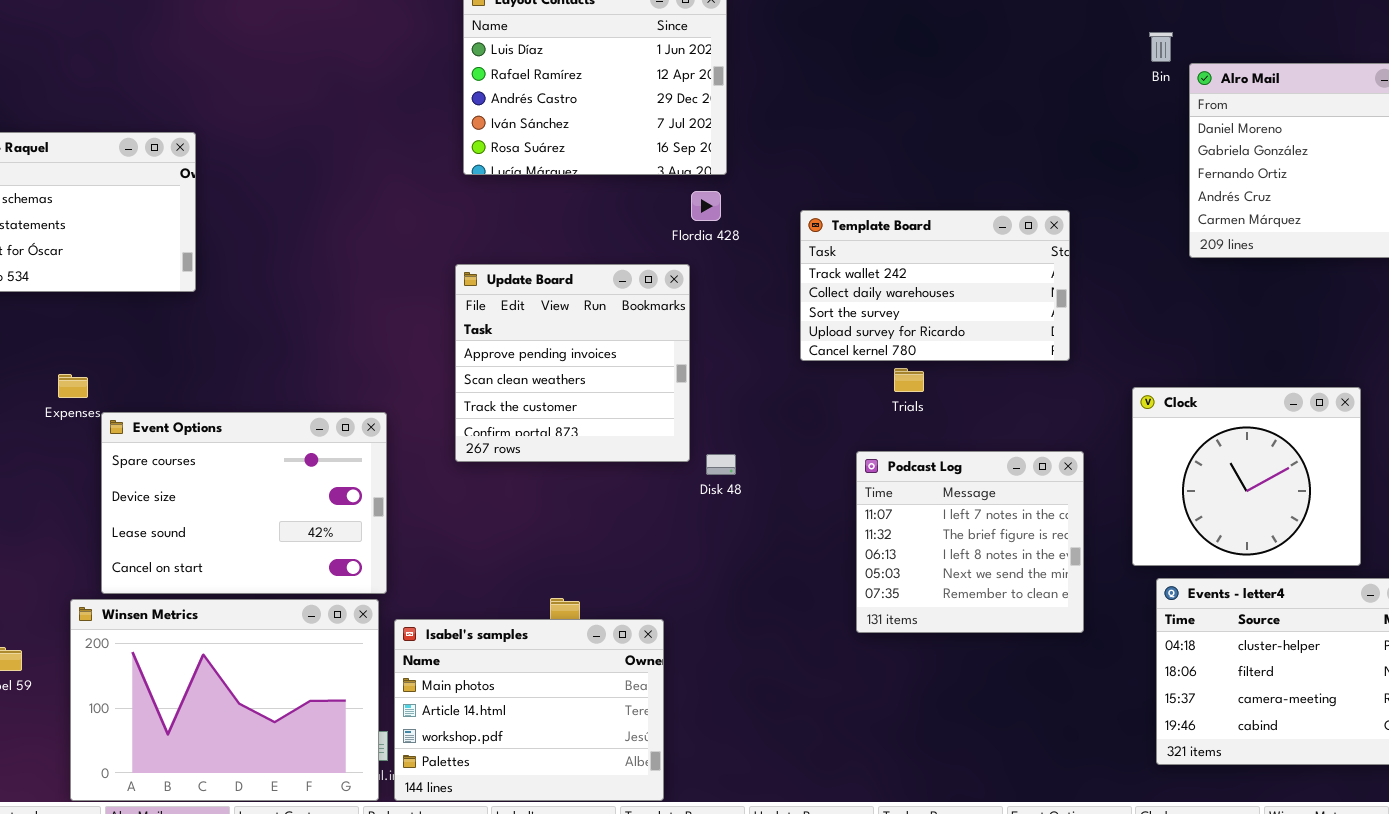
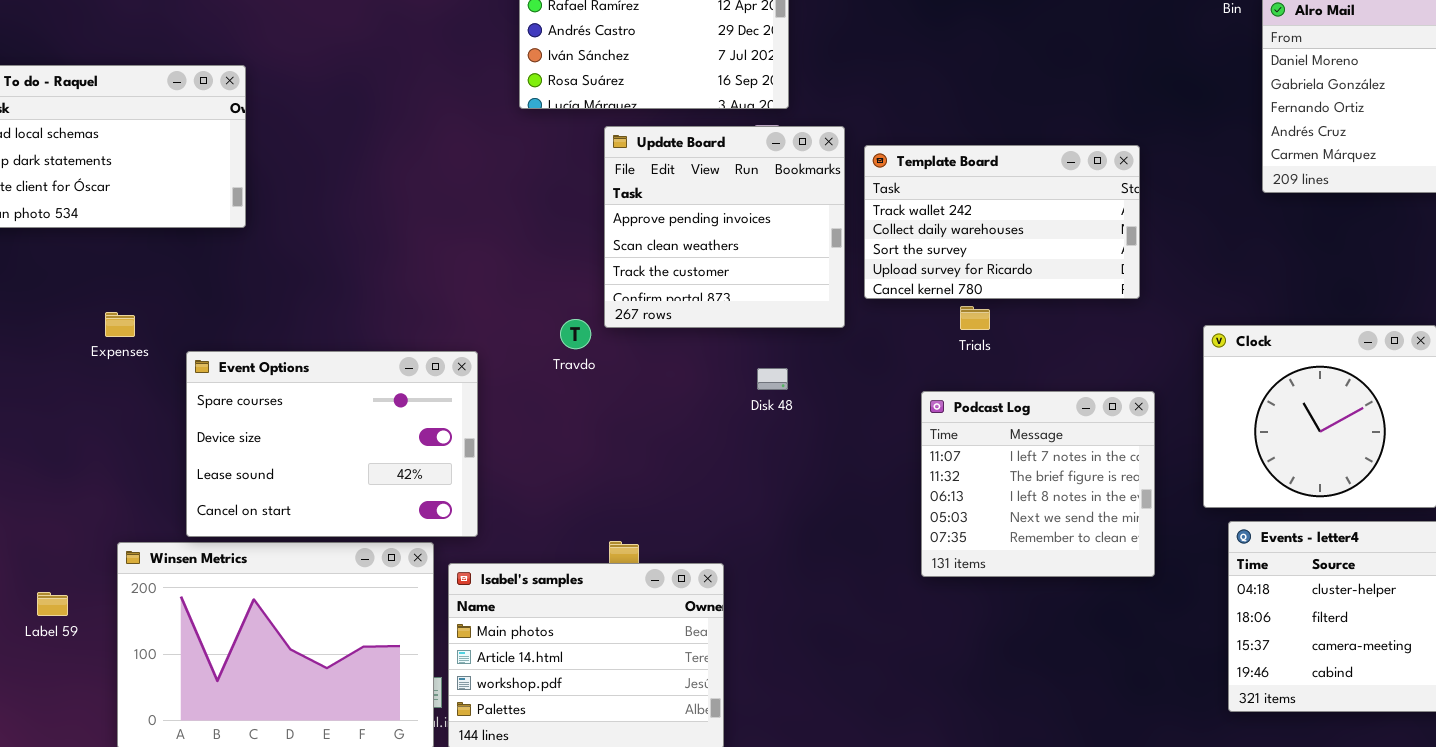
Update Board: [455,264,690,462] -> [604,126,845,328], moved
Event Options: [101,412,387,594] -> [186,351,478,537], moved
Disk 48: [706,454,736,475] -> [757,368,788,390], moved

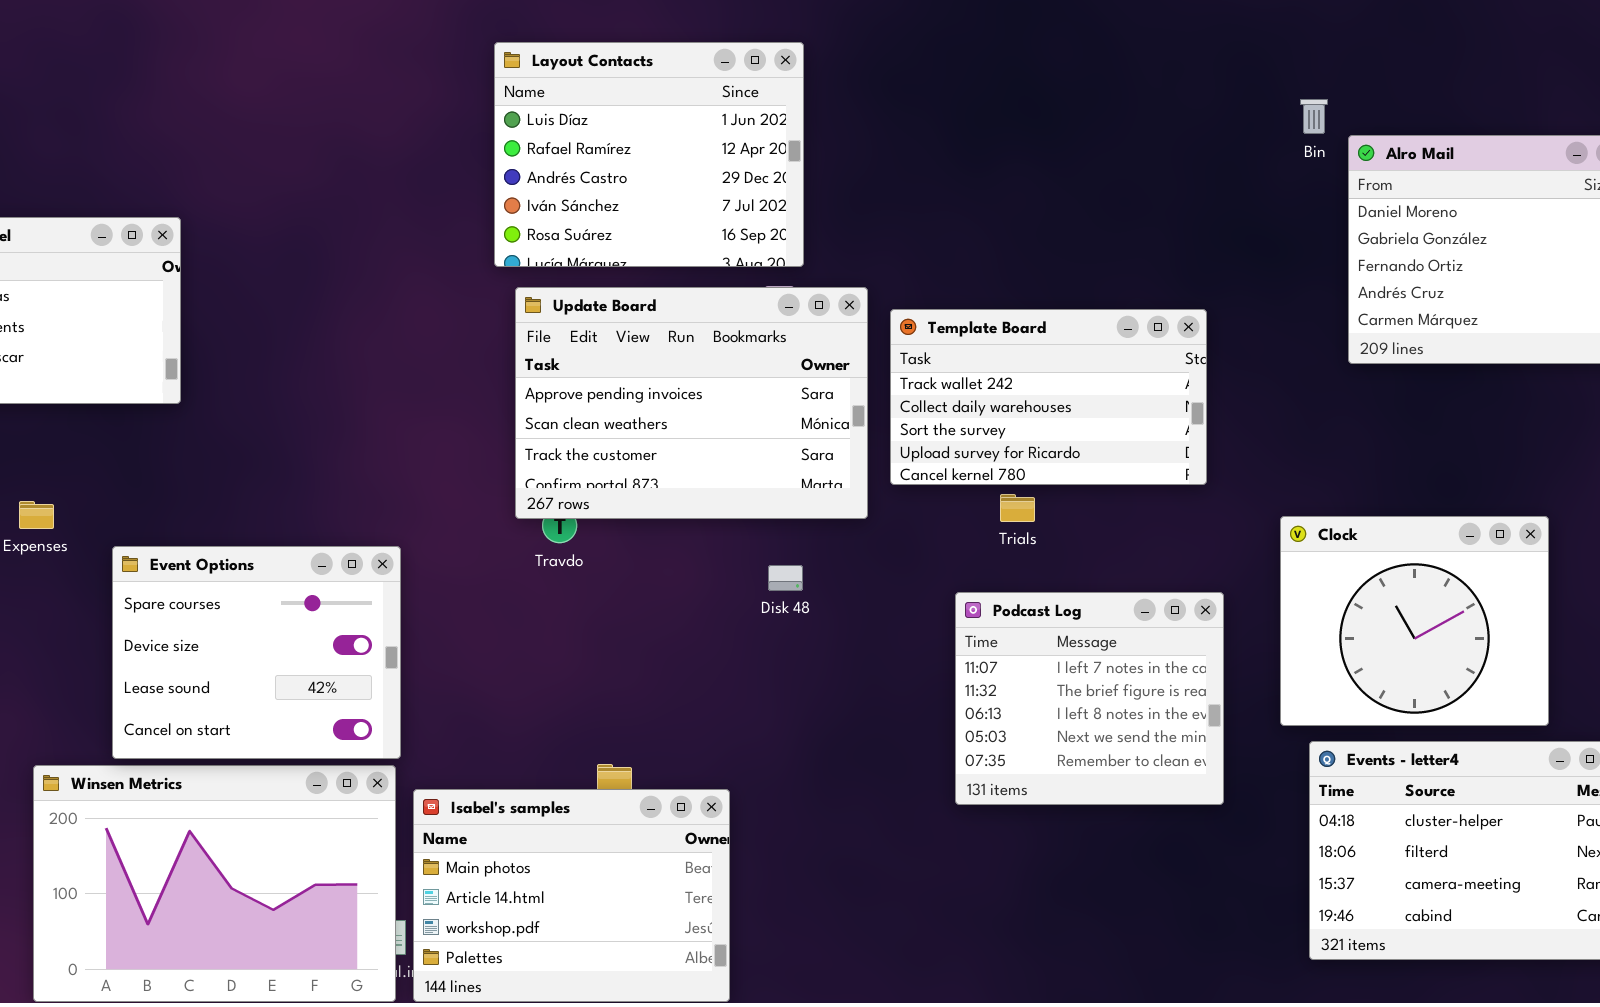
Update Board: [604,126,845,328] -> [515,287,868,519], resized
Event Options: [186,351,478,537] -> [112,546,401,759], resized

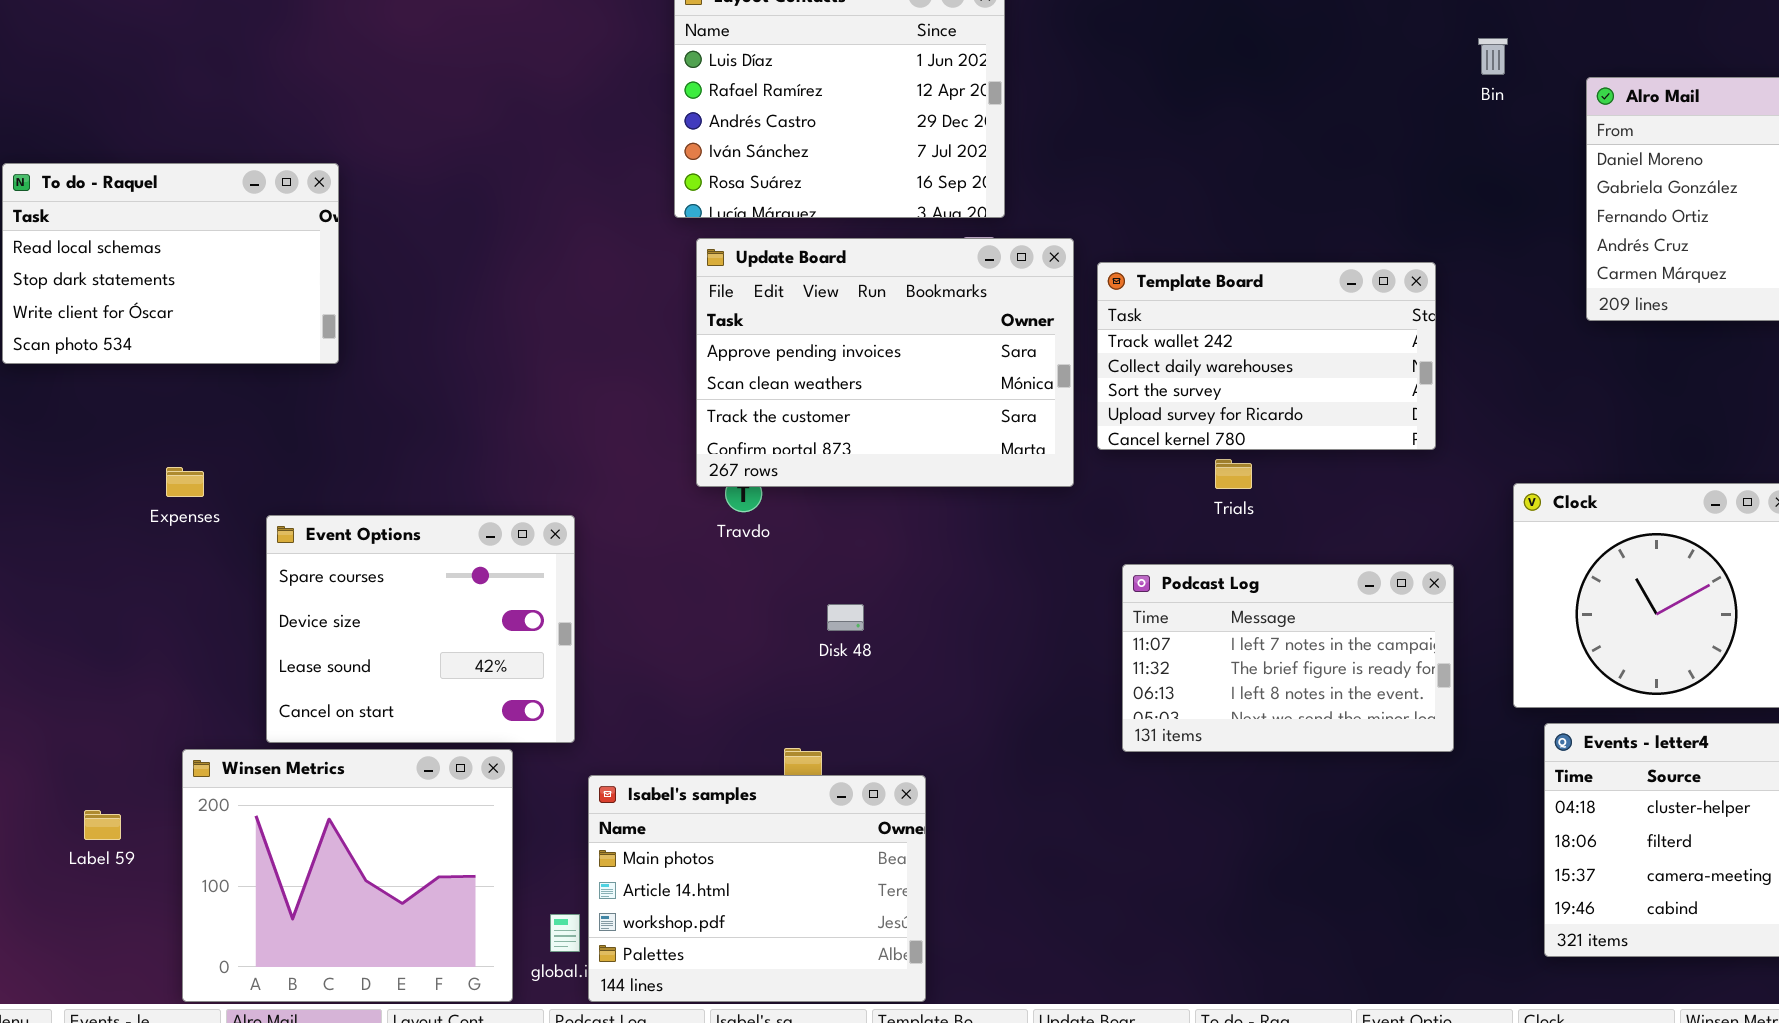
Bin: [1300,99,1328,134] -> [1478,38,1508,75], moved
Disk 48: [768,565,803,591] -> [827,604,864,631], moved
Podcast Log: [955,592,1224,805] -> [1122,564,1454,752], resized
Winsen Metrics: [33,765,396,1002] -> [182,749,513,1002], resized

